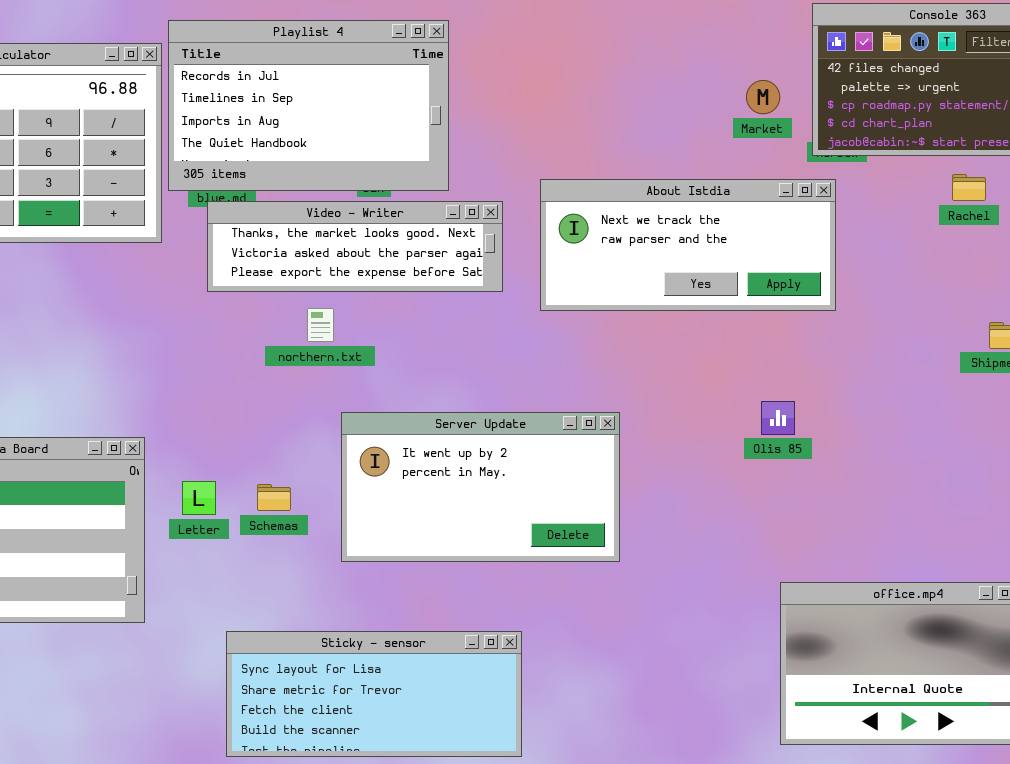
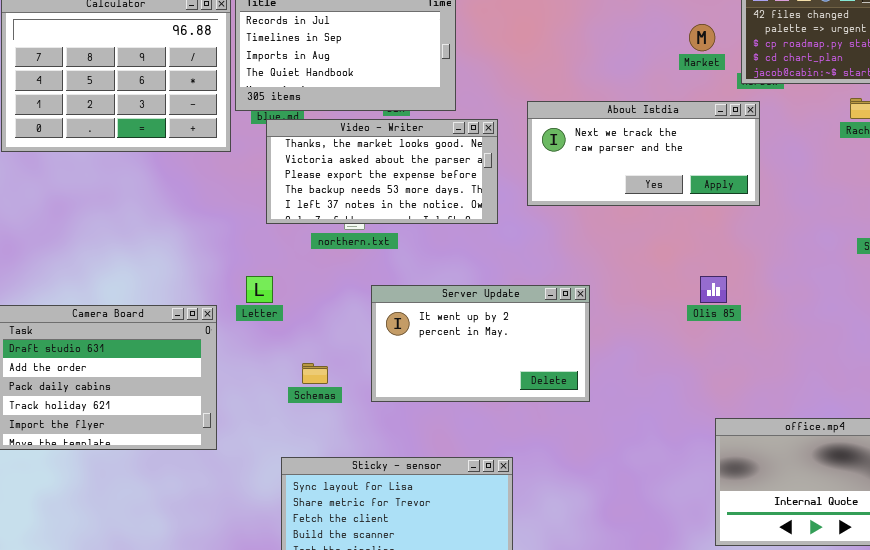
Video - Writer: [207,201,503,292] -> [266,119,498,224], resized
Letter: [182,481,216,515] -> [246,276,273,303], moved
Schemas: [257,484,291,511] -> [302,363,328,384], moved

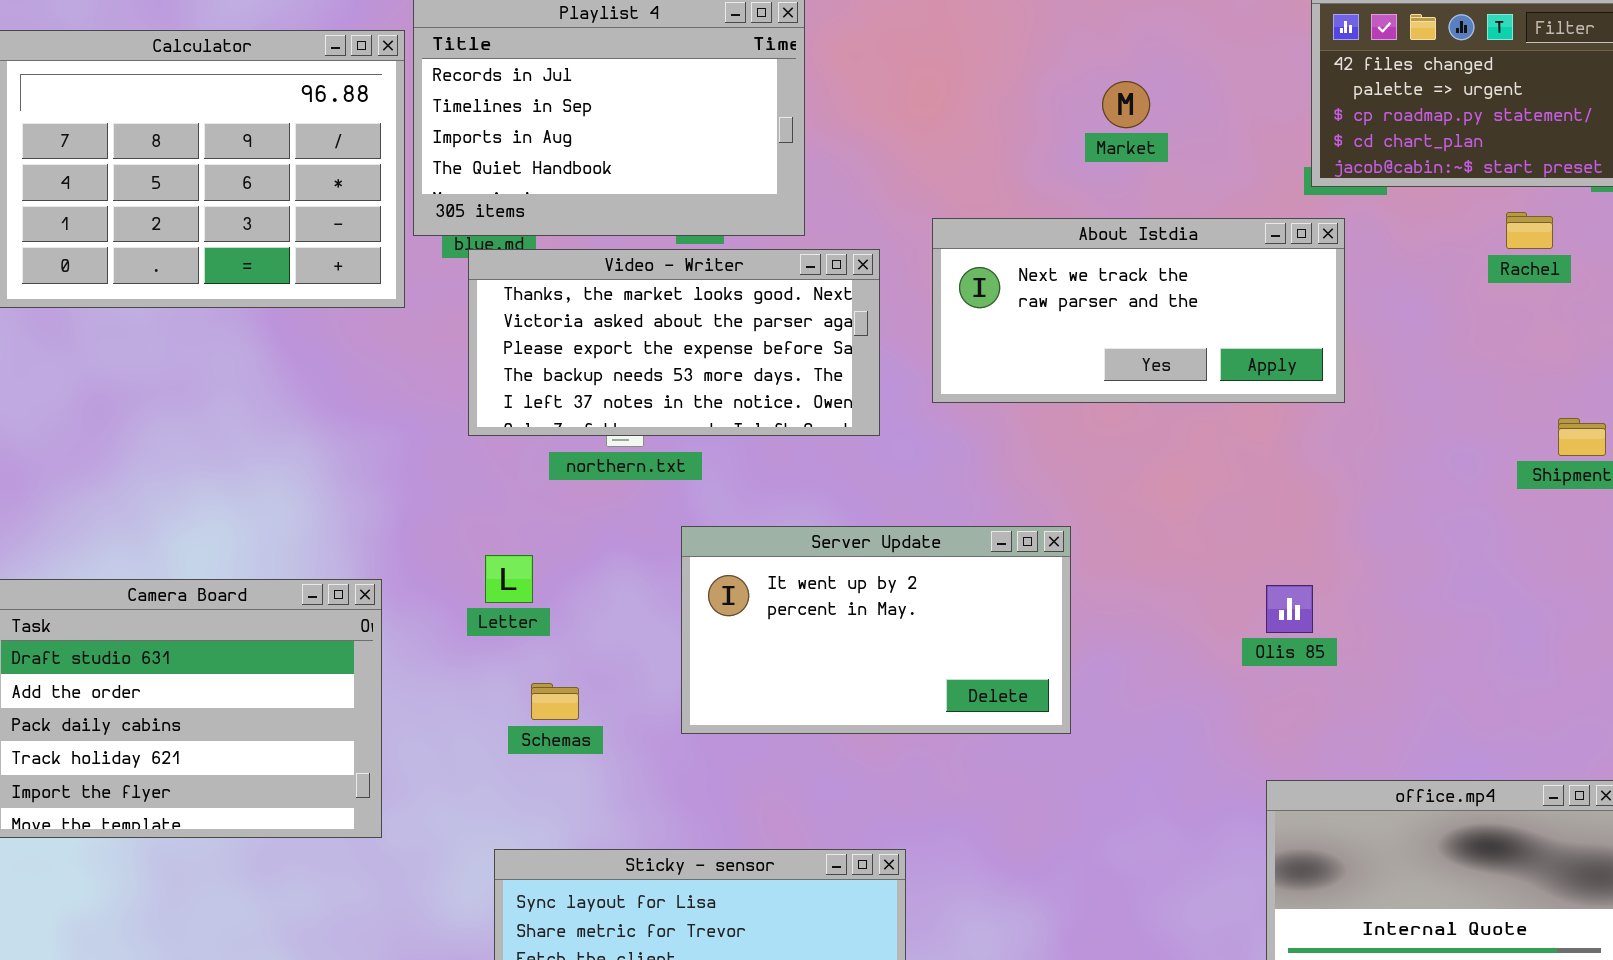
Market: [689,24,715,51] -> [1102,81,1150,128], moved
Letter: [246,276,273,303] -> [485,555,533,603], moved
Olis 85: [700,276,727,303] -> [1266,585,1313,633], moved
Server Update: [371,285,590,402] -> [681,526,1071,734], moved

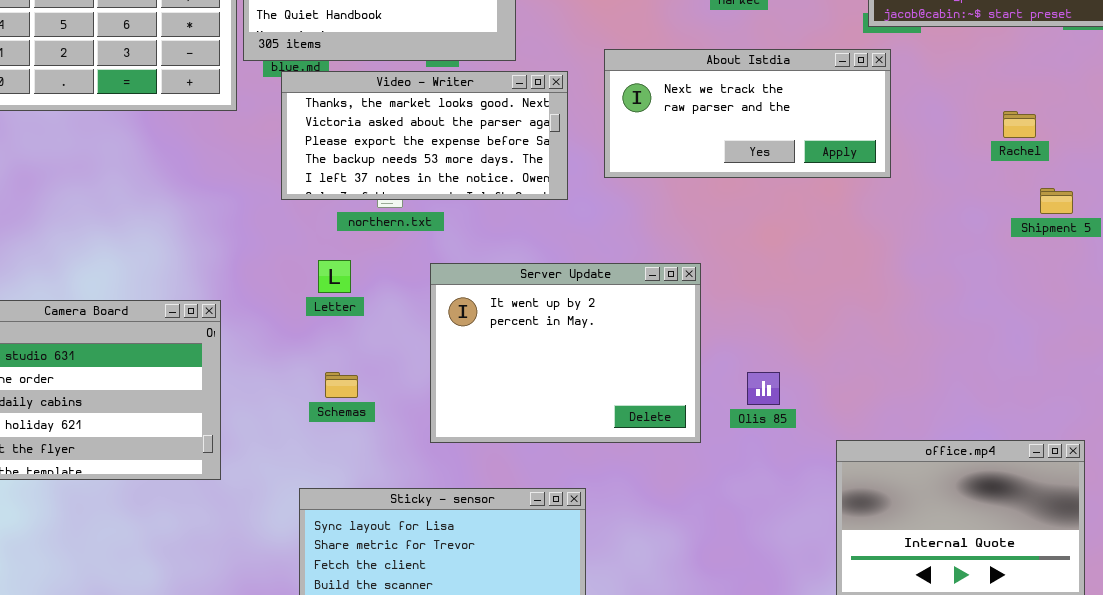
Rachel: [1506,212,1553,249] -> [1003,111,1036,138], moved
Server Update: [681,526,1071,734] -> [430,263,701,443], resized
Letter: [485,555,533,603] -> [318,260,351,293], moved
Olis 85: [1266,585,1313,633] -> [747,372,780,405], moved

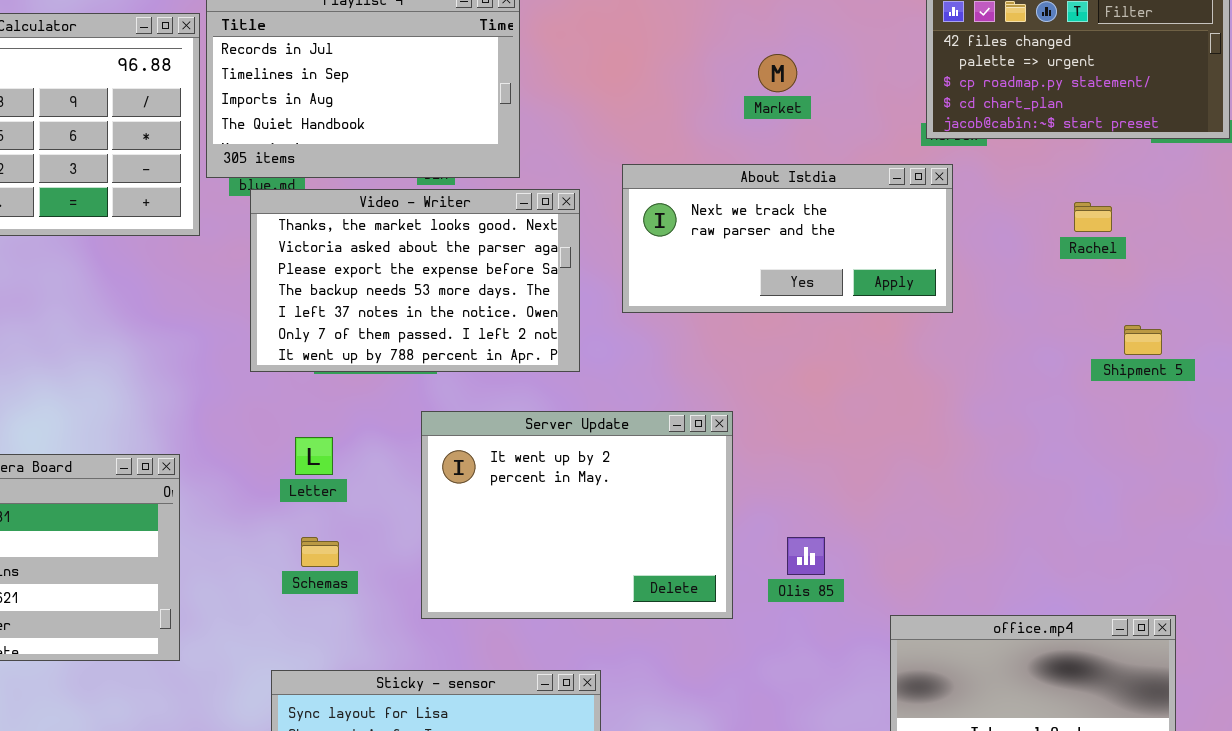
Video - Writer: [281,71,568,200] -> [250,189,580,372], resized
Rachel: [1003,111,1036,138] -> [1074,202,1112,232], moved
Letter: [318,260,351,293] -> [295,437,333,475], moved

